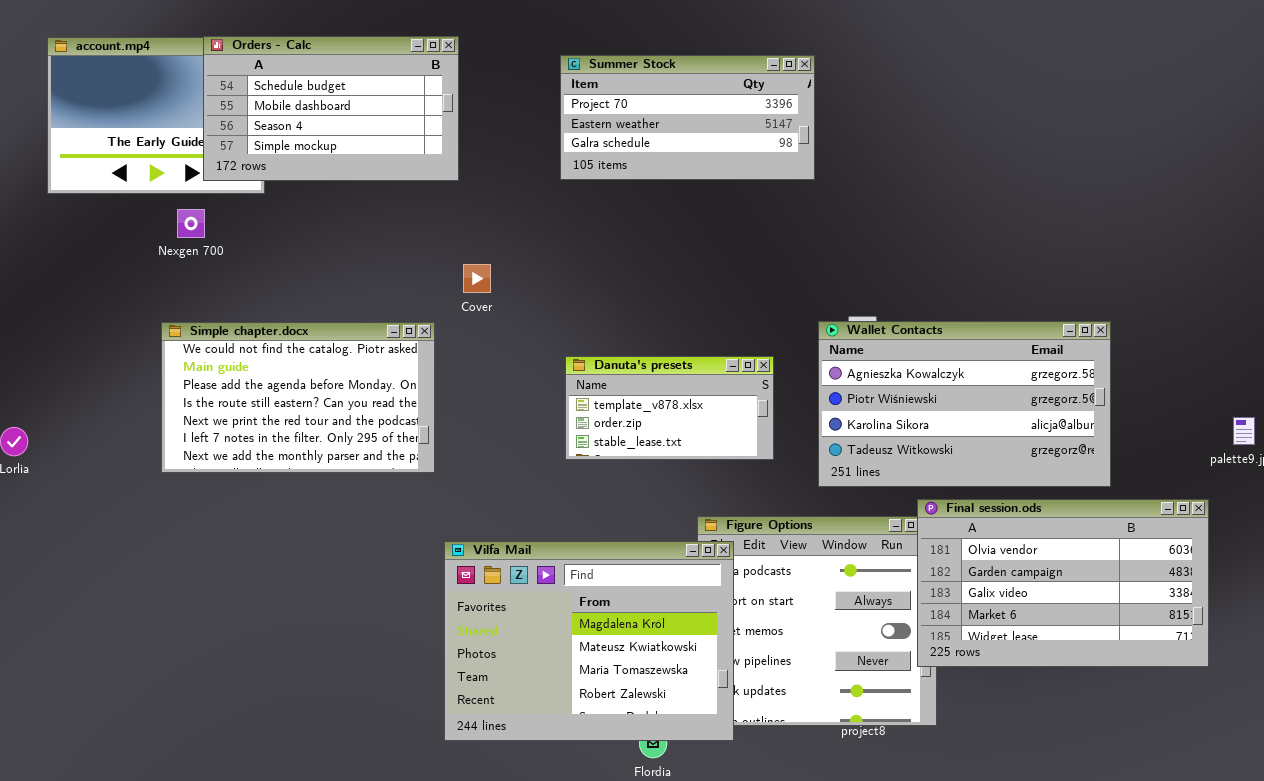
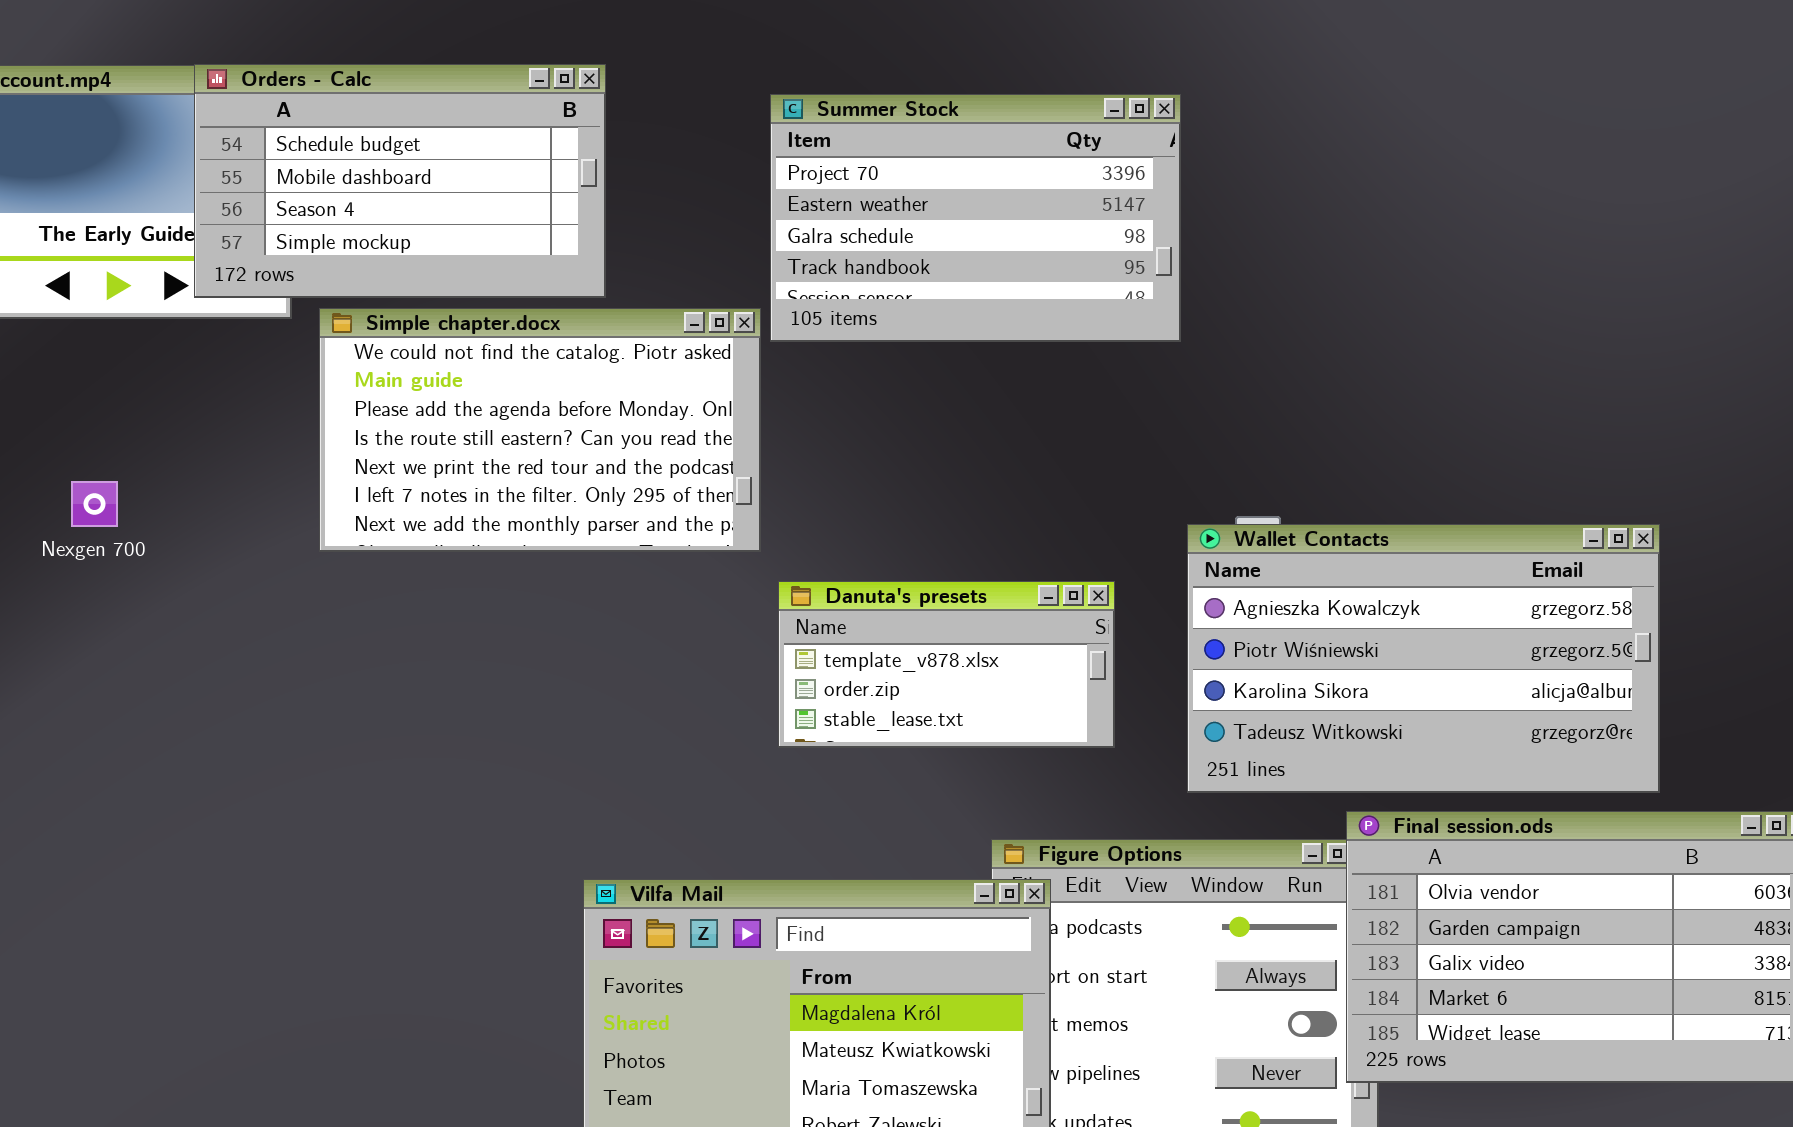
Summer Stock: [560,55,815,180] -> [770,94,1181,342], resized
Nexgen 700: [177,209,205,238] -> [71,481,118,527], moved
Simple chapter.docx: [161,322,435,473] -> [319,308,761,552], moved

